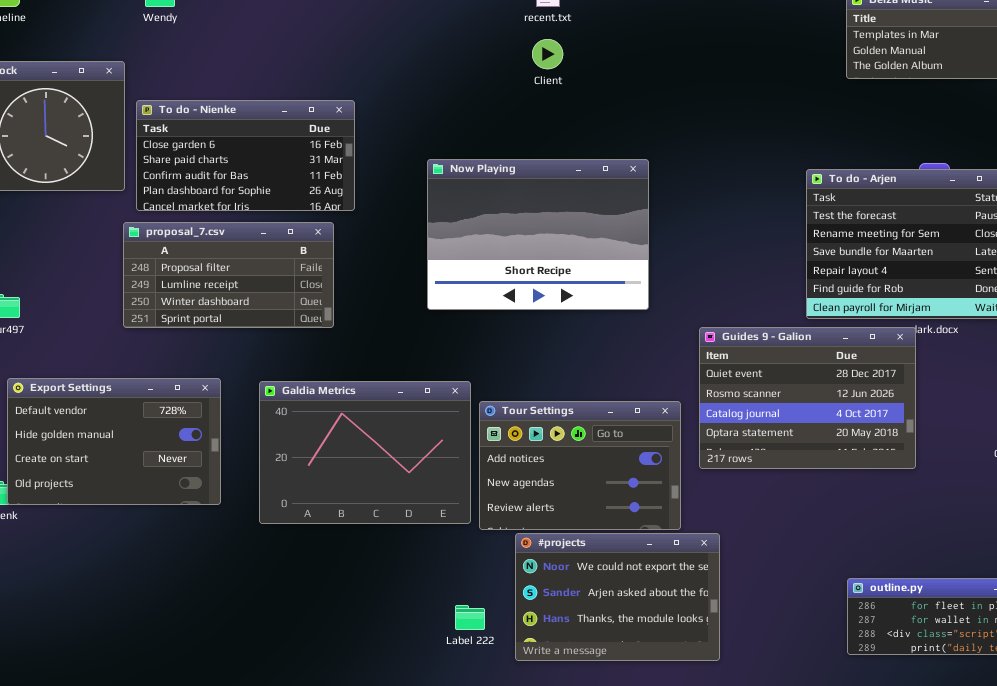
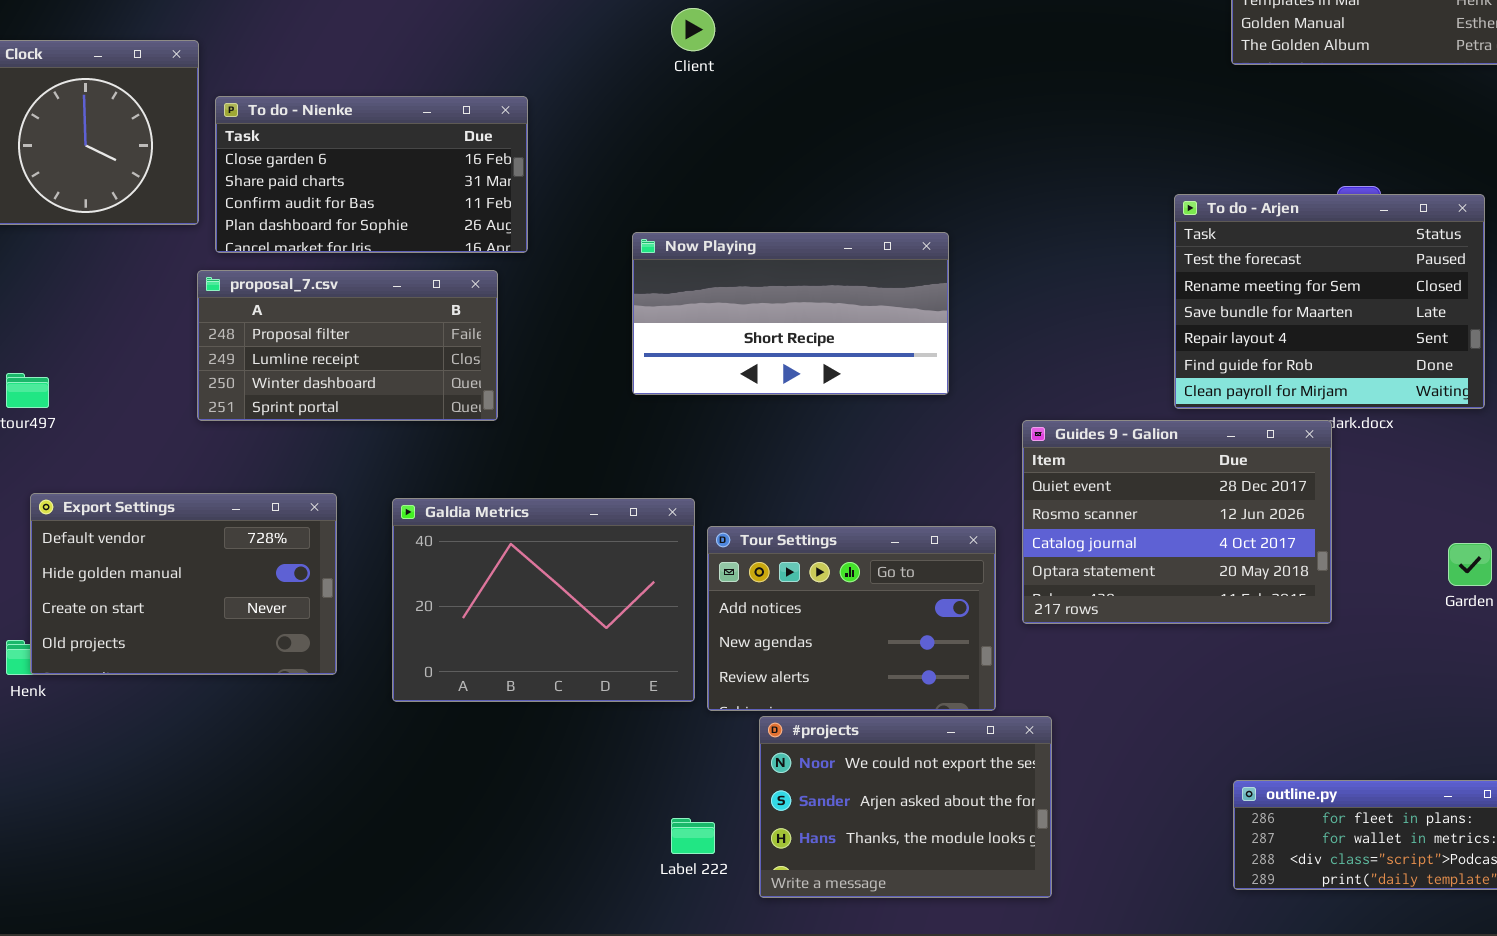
Client: [532,39,563,69] -> [671,8,715,51], moved
Now Playing: [427,159,649,310] -> [632,232,949,395], resized

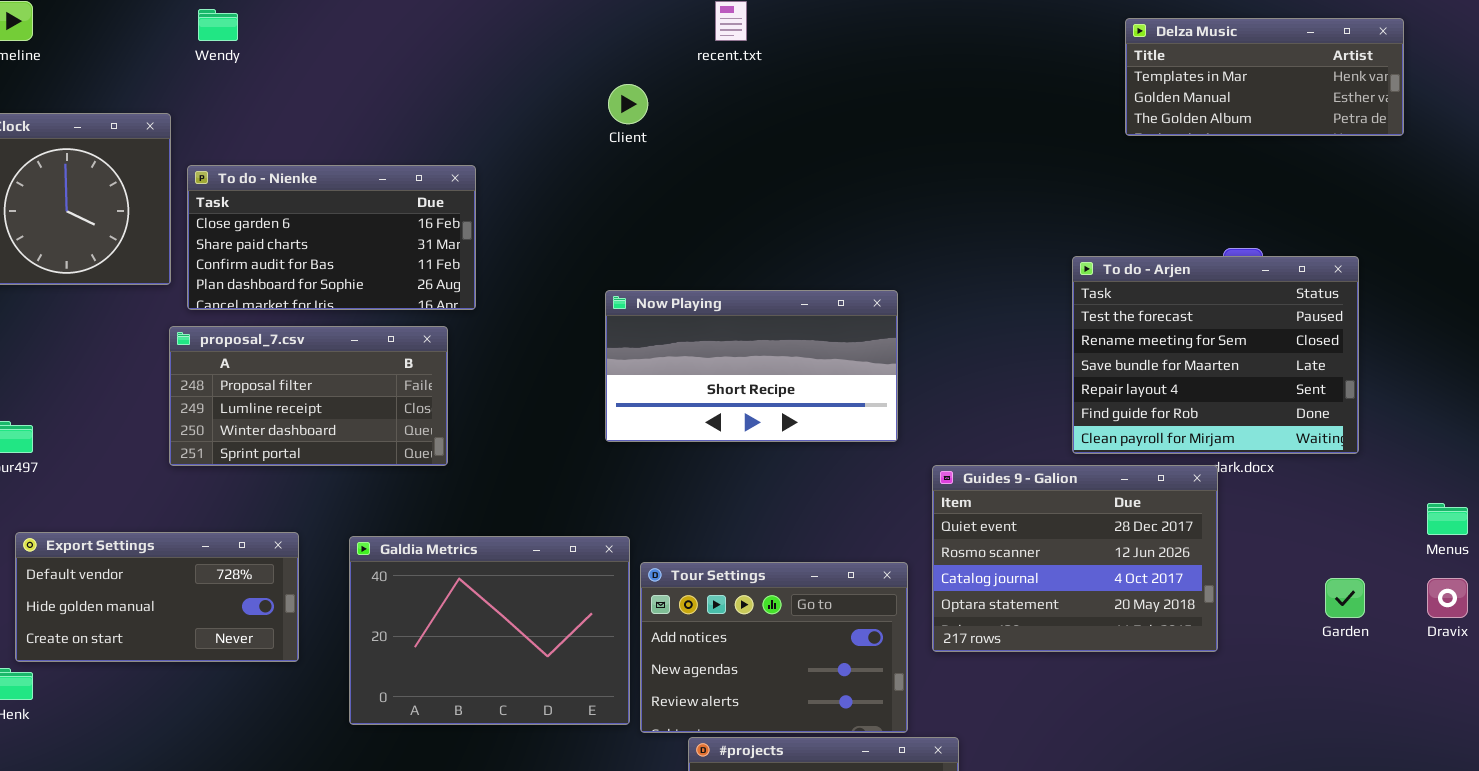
Now Playing: [632,232,949,395] -> [605,290,898,442], moved
Export Settings: [30,493,337,675] -> [15,532,299,662], resized

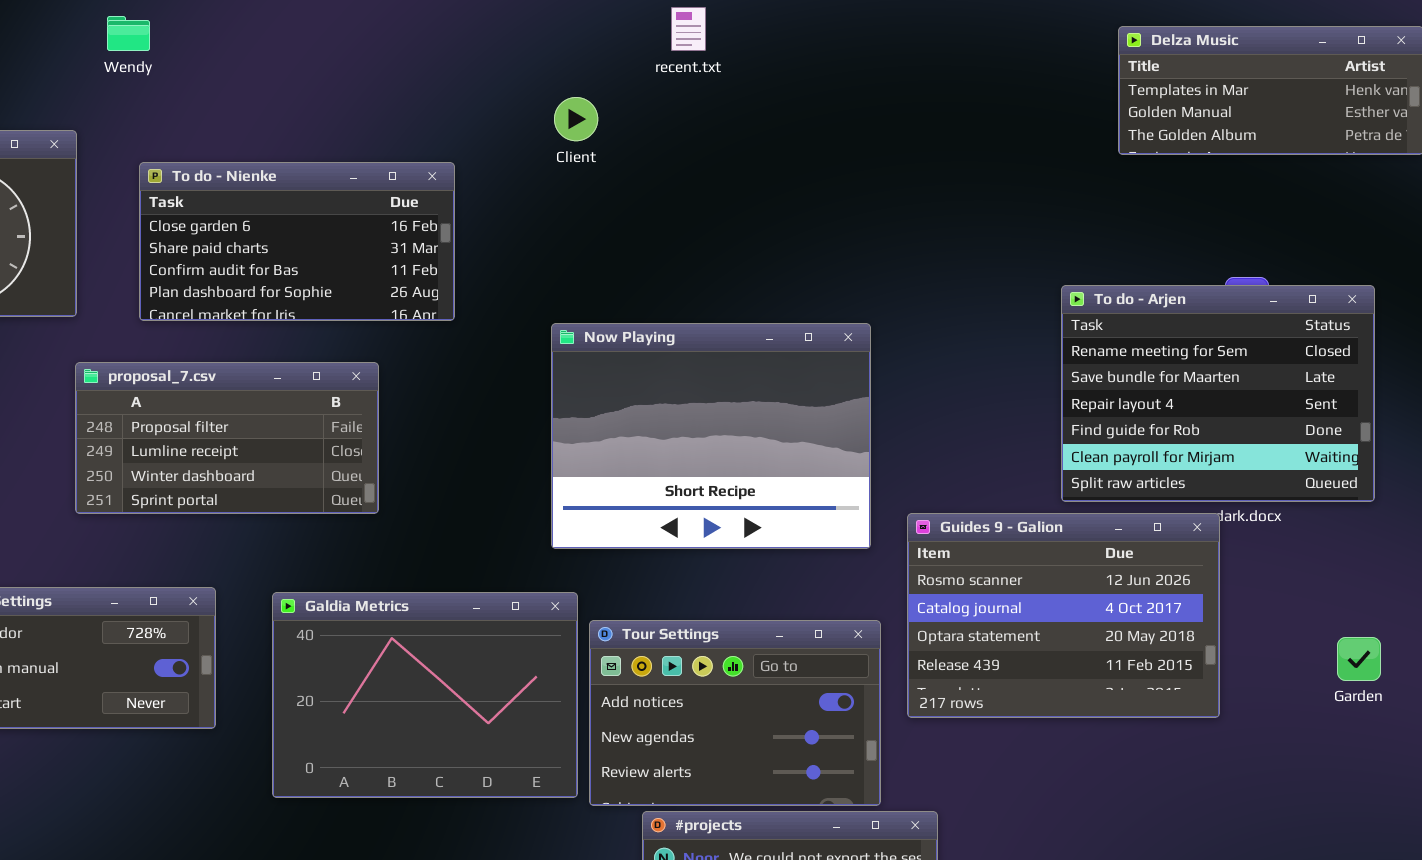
To do - Nienke: [187,165,476,310] -> [139,162,455,321], moved
To do - Arjen: [1072,256,1359,454] -> [1061,285,1375,502], scrolled down 1 row
Now Playing: [605,290,898,442] -> [551,323,871,549], resized
Guides 9 - Galion: [932,465,1218,652] -> [907,513,1220,718], scrolled down 1 row

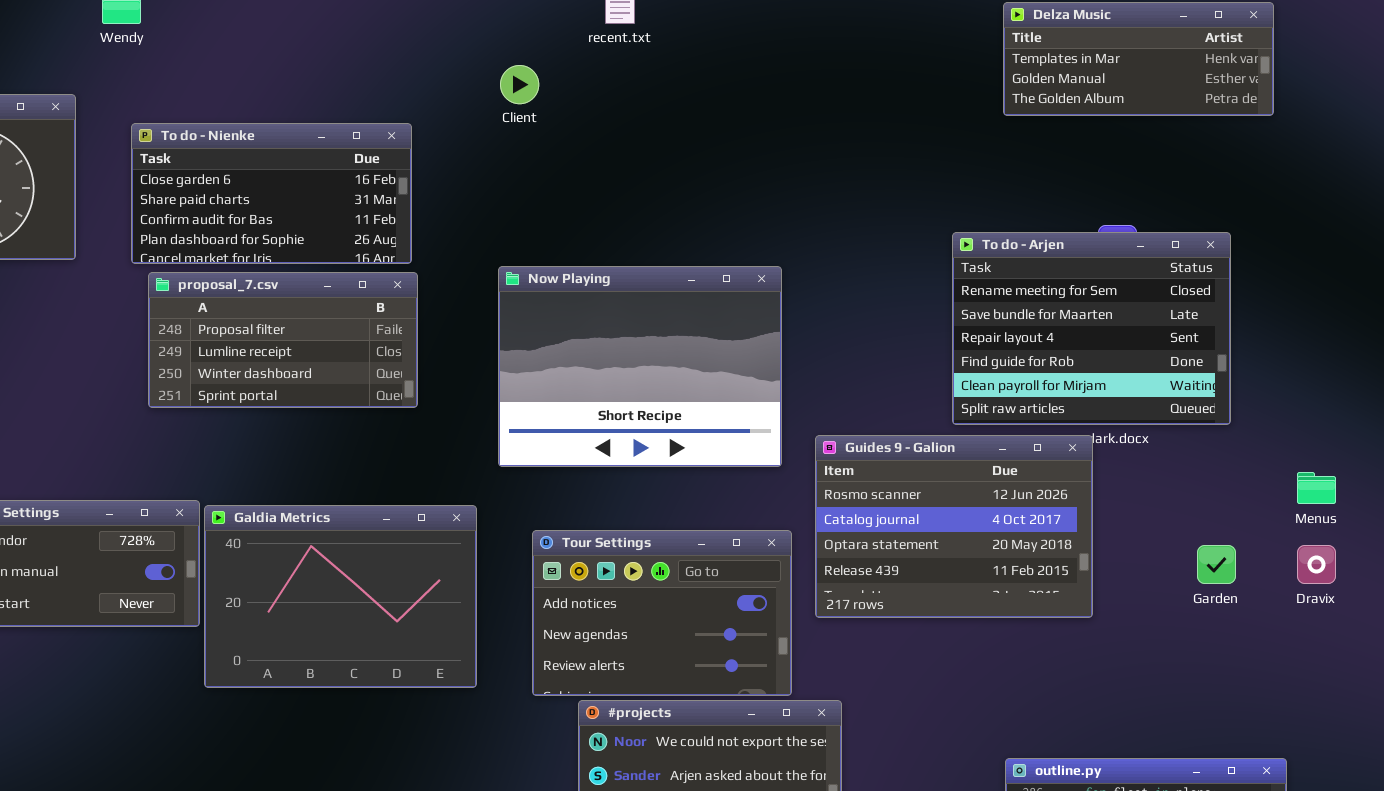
proposal_7.csv: [75,362,379,514] -> [148,272,418,408], moved
Galdia Metrics: [272,592,578,798] -> [204,505,477,688], moved

